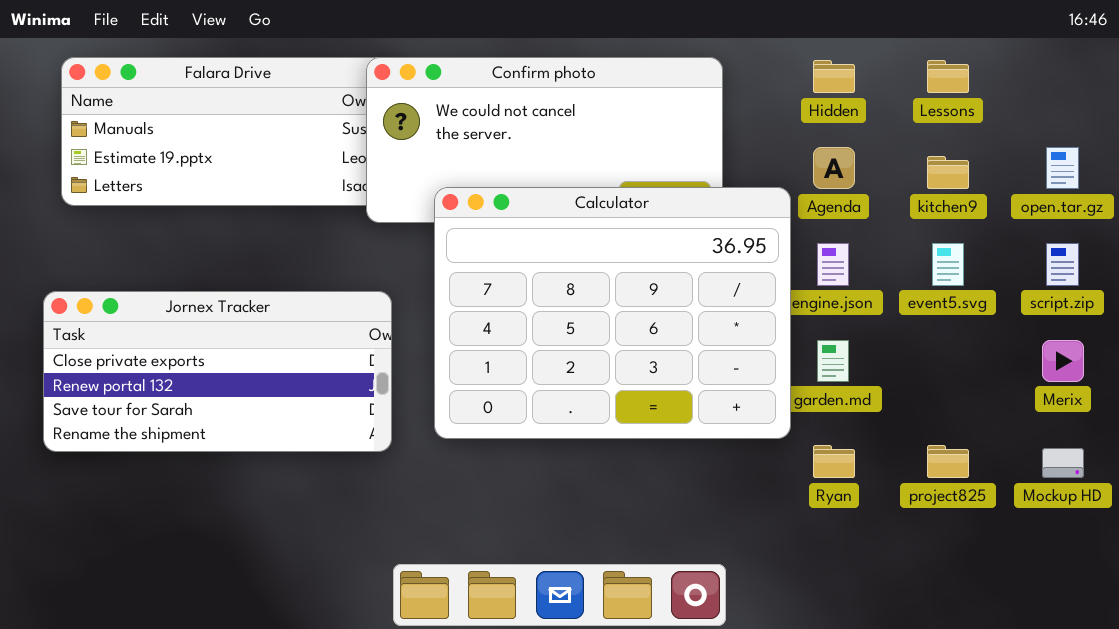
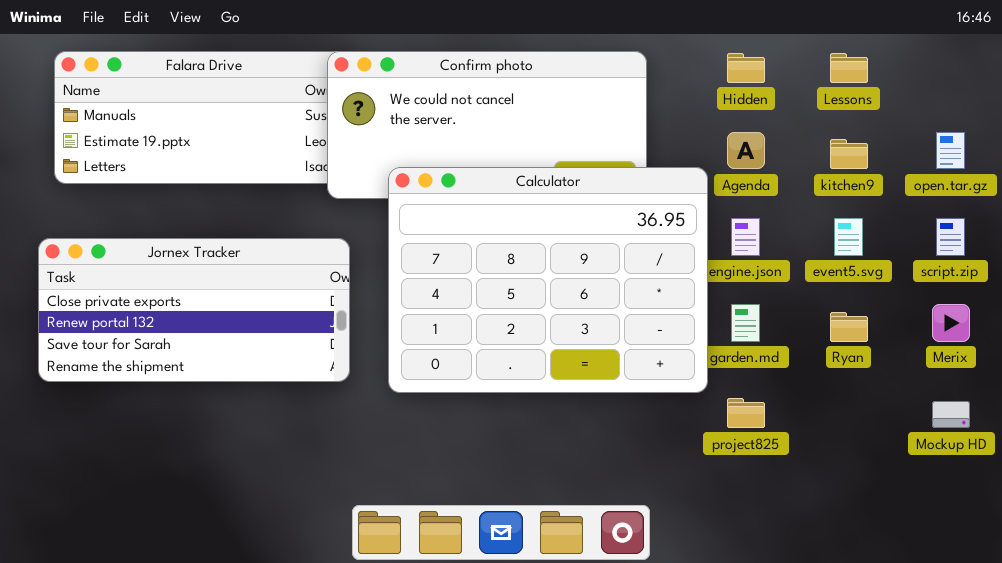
Jornex Tracker: [43,291,392,452] -> [38,238,350,382], moved
Ryan: [813,445,855,478] -> [830,312,868,342], moved
project825: [927,445,969,478] -> [727,398,765,428], moved

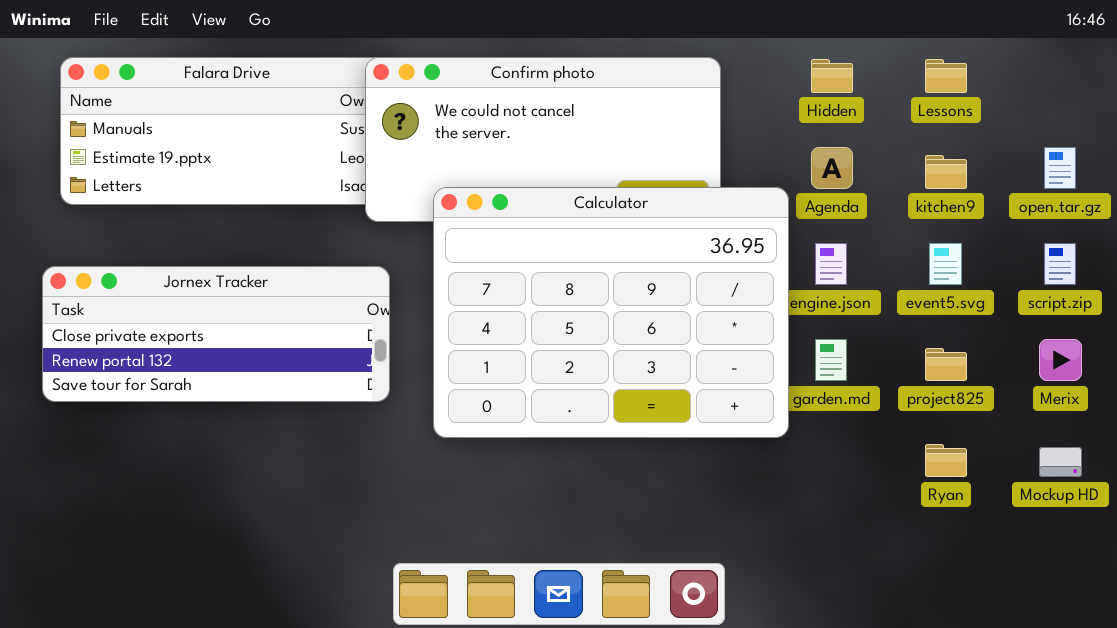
Jornex Tracker: [38,238,350,382] -> [42,266,390,402], resized
Ryan: [830,312,868,342] -> [925,444,967,477], moved
project825: [727,398,765,428] -> [925,348,967,381], moved

